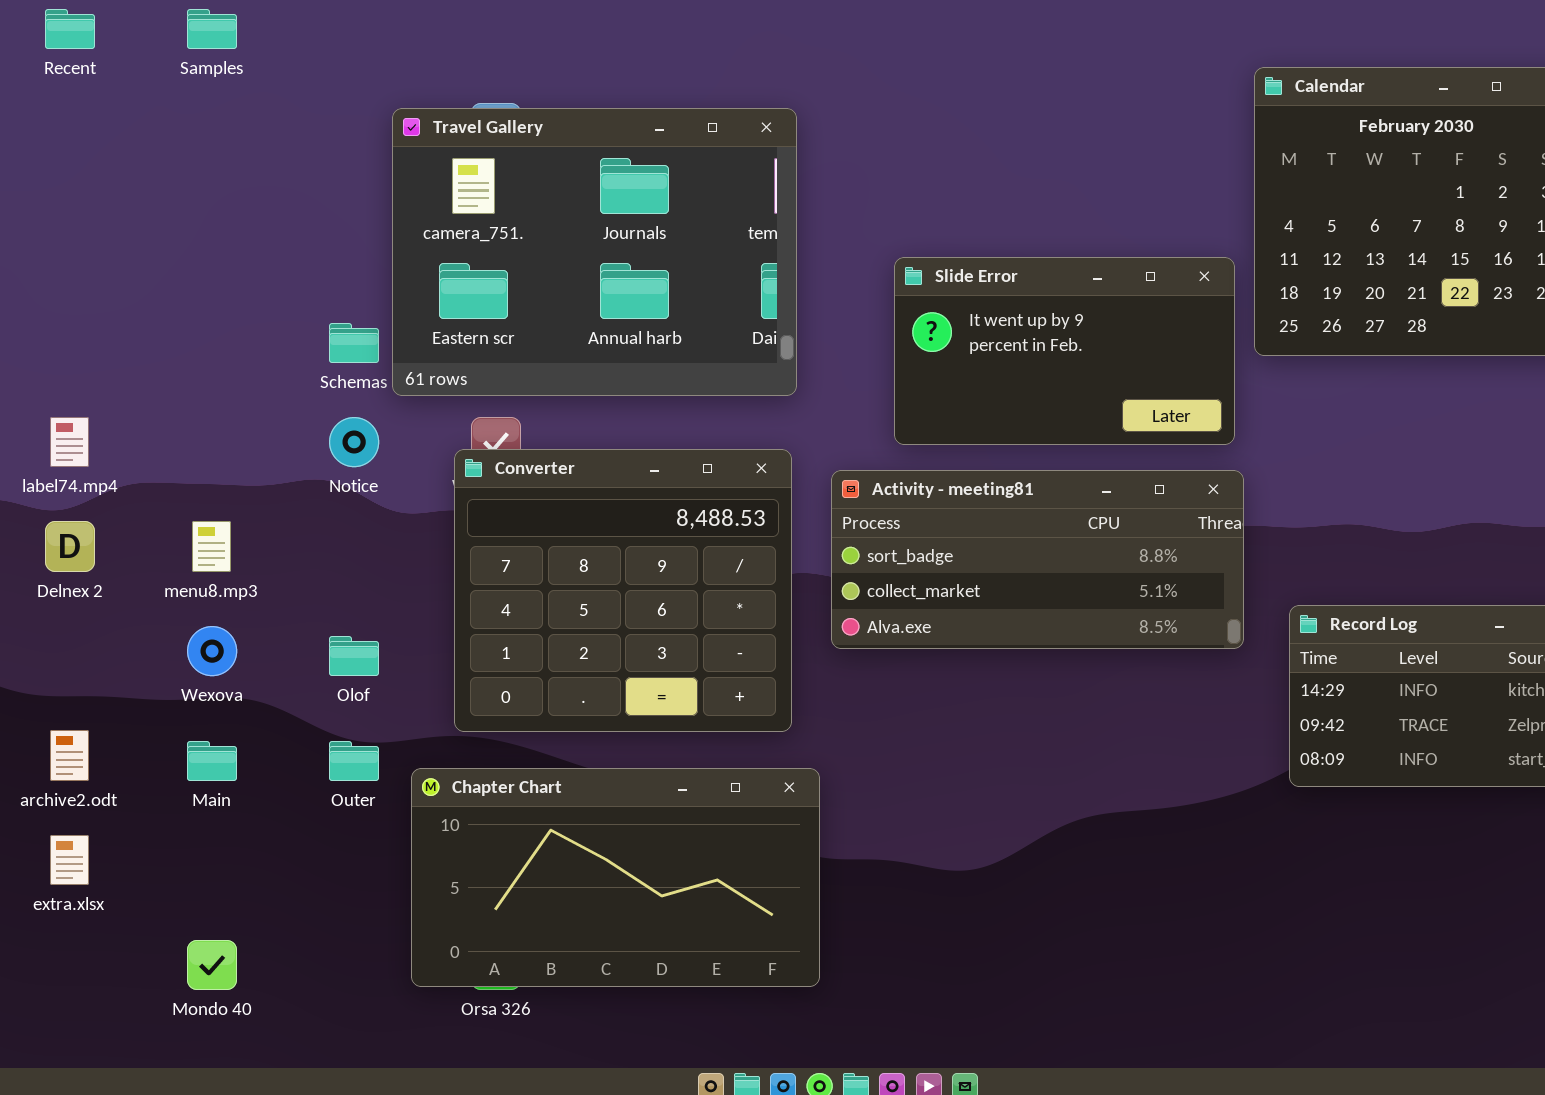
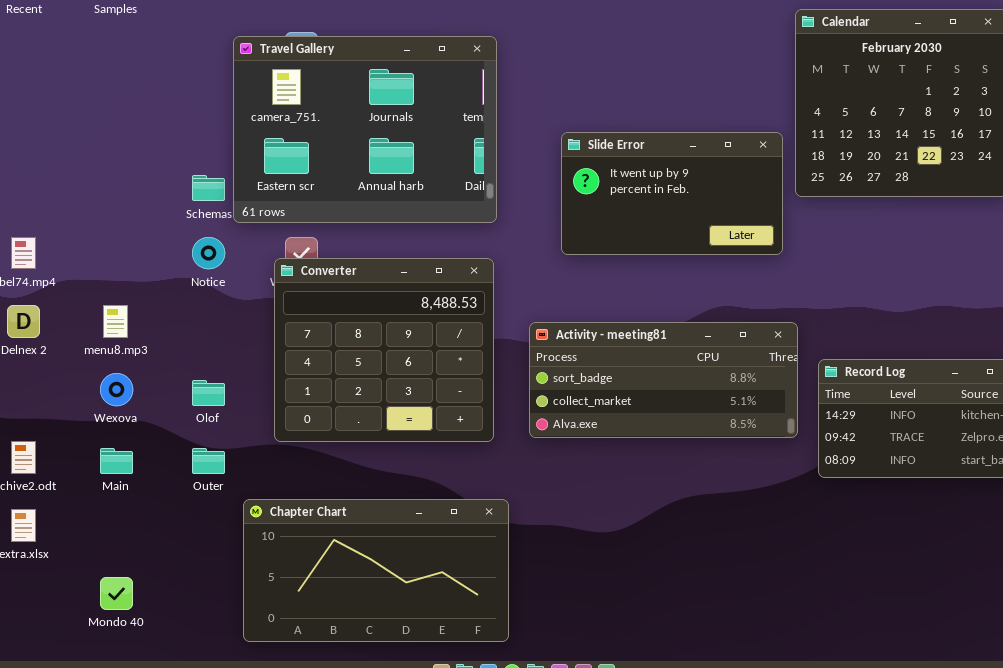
Activity - meeting81: [831,470,1244,649] -> [529,322,798,438], moved
Chapter Chart: [411,768,820,987] -> [243,499,509,642], moved

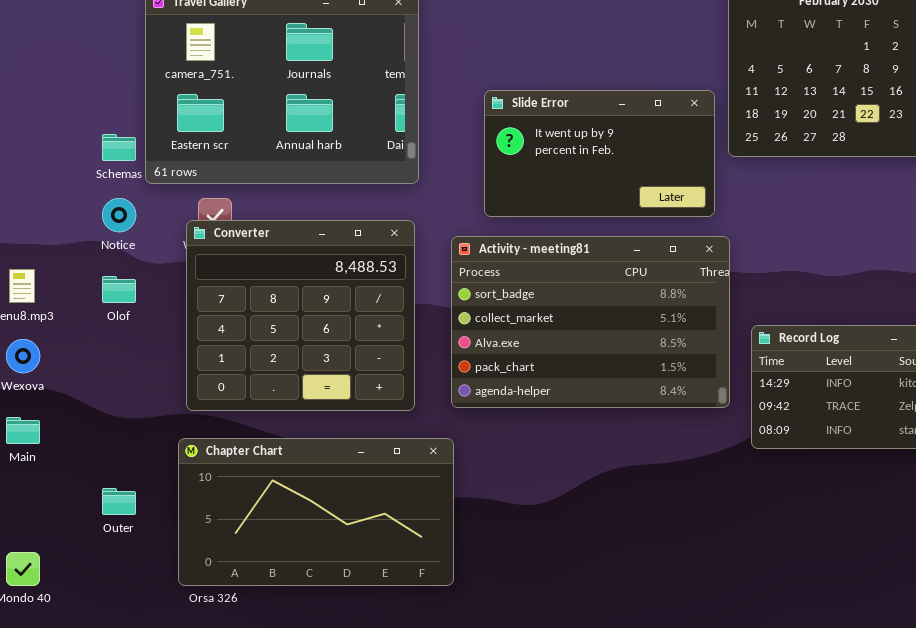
Activity - meeting81: [529,322,798,438] -> [451,236,730,408], resized
Olof: [192,380,225,406] -> [102,276,136,303], moved
Outer: [192,448,225,474] -> [102,488,136,515], moved
Chapter Chart: [243,499,509,642] -> [178,438,454,586], moved

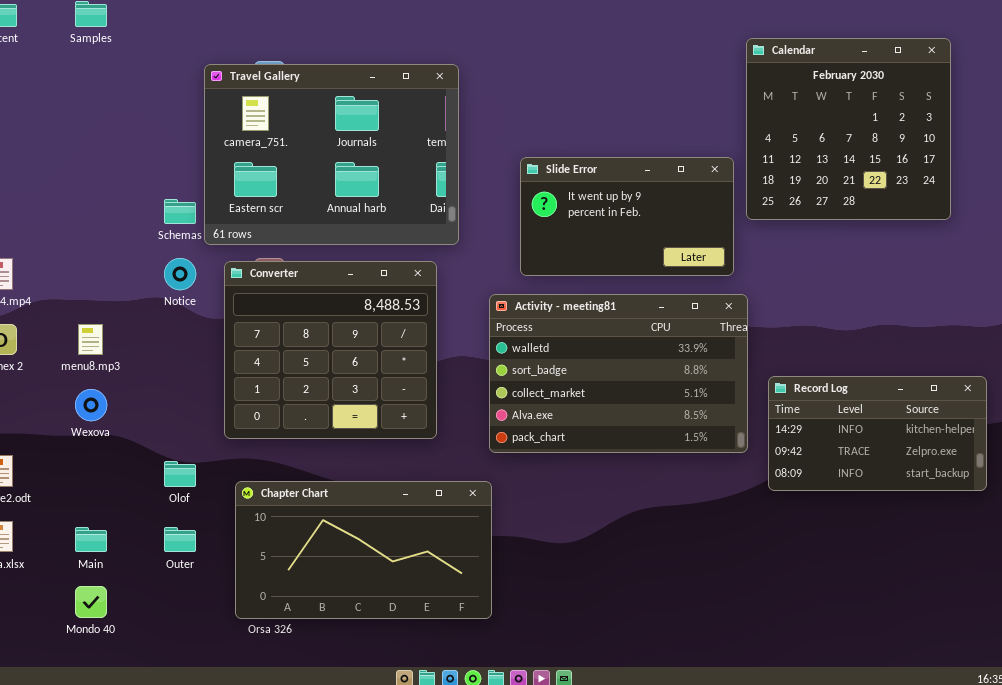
Converter: [186,220,415,411] -> [224,261,437,439], moved
Activity - meeting81: [451,236,730,408] -> [489,294,748,453], scrolled up 1 row
Olof: [102,276,136,303] -> [164,461,196,487], moved
Main: [6,417,40,444] -> [75,527,107,552], moved

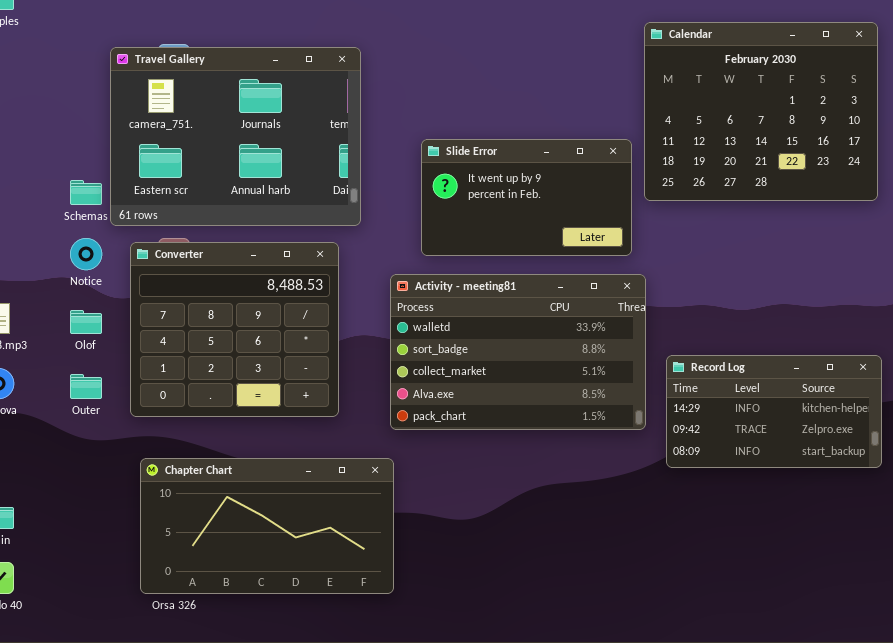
Calendar: [746,38,951,220] -> [644,22,878,201], resized
Olof: [164,461,196,487] -> [70,310,102,334], moved
Outer: [164,527,196,552] -> [70,374,102,399], moved

